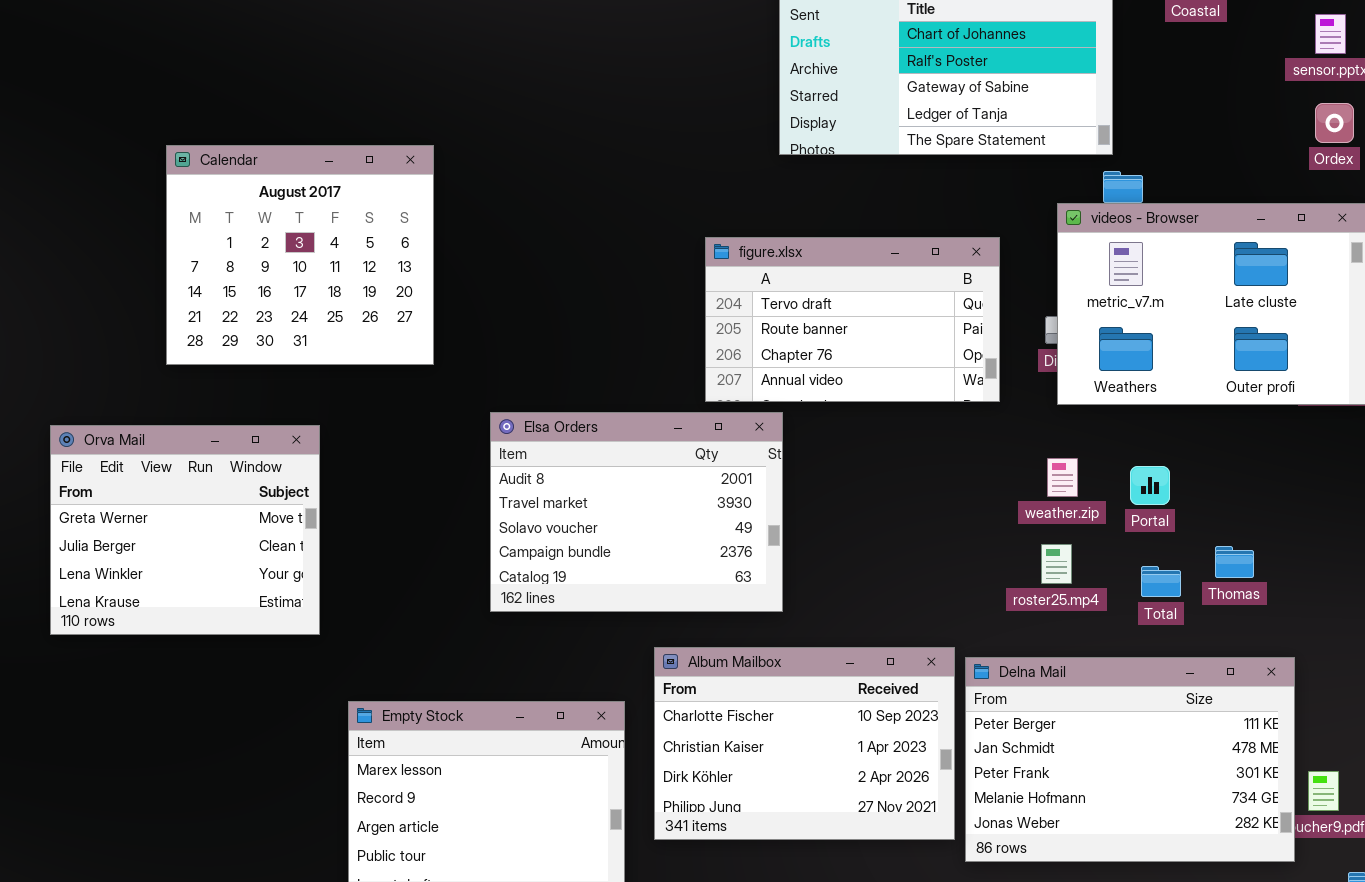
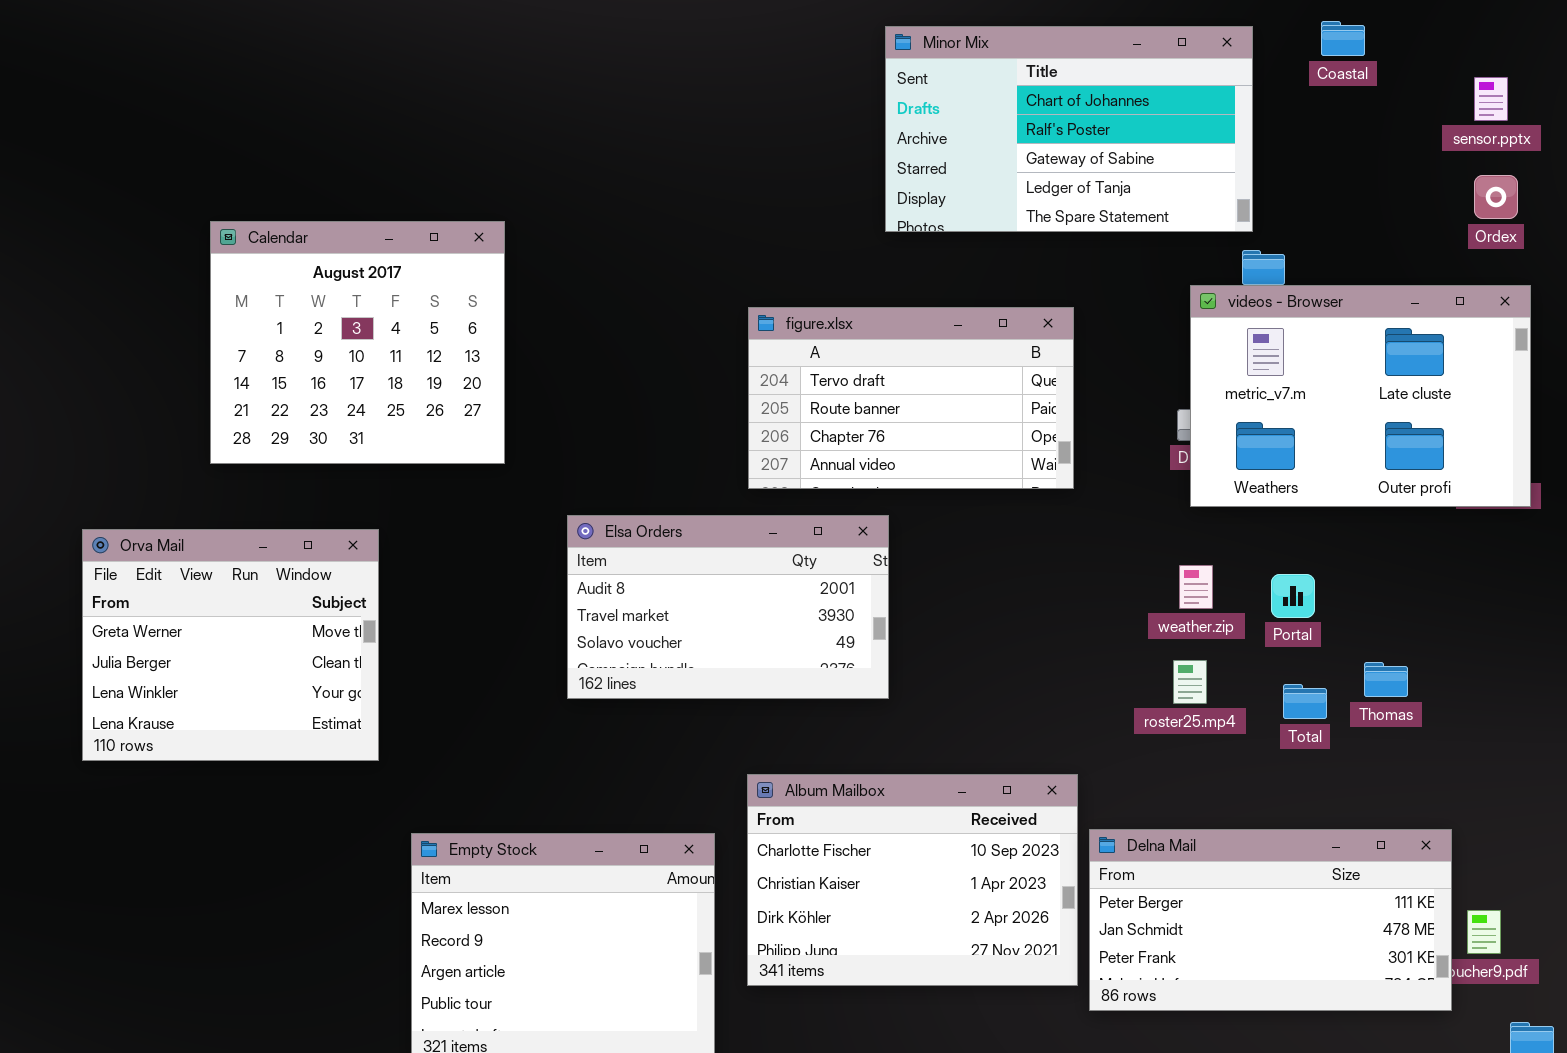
figure.xlsx: [705,237,1000,402] -> [748,307,1074,489], moved
Elsa Orders: [490,412,783,612] -> [567,515,889,699], resized
Delna Mail: [965,657,1295,862] -> [1089,829,1452,1011], resized

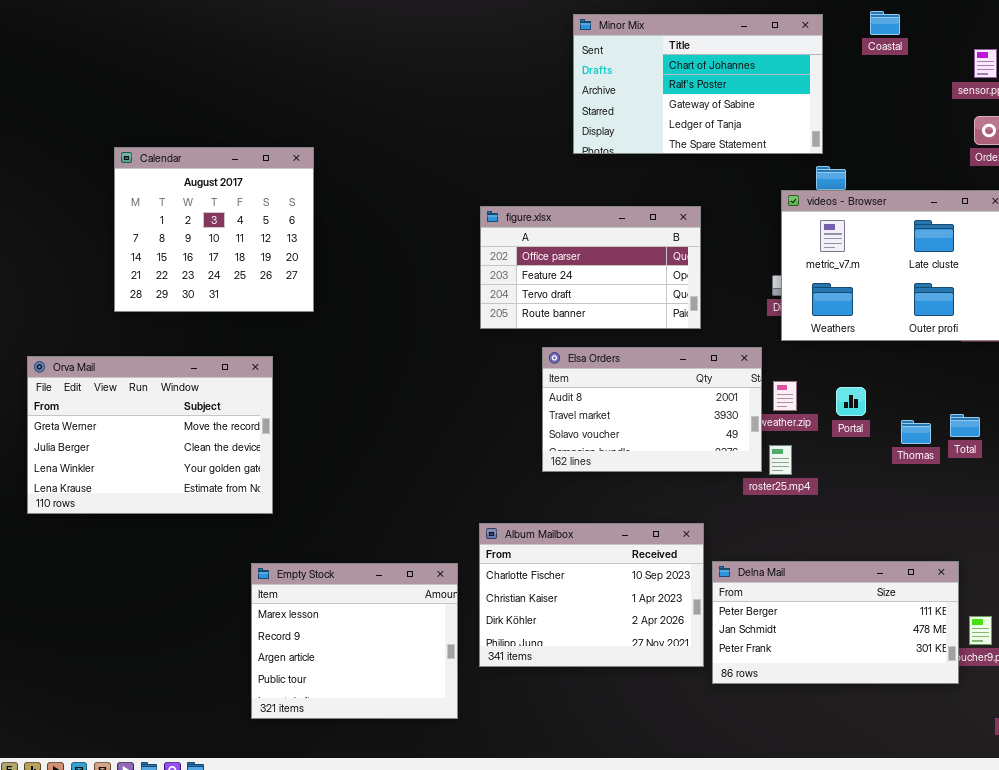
figure.xlsx: [748,307,1074,489] -> [480,206,701,329], scrolled up 2 rows
Elsa Orders: [567,515,889,699] -> [542,347,762,472], moved
Orva Mail: [82,529,379,761] -> [27,356,273,514], resized
Thomas: [1364,662,1408,697] -> [901,420,931,444], moved
Total: [1283,684,1327,719] -> [950,414,980,437], moved

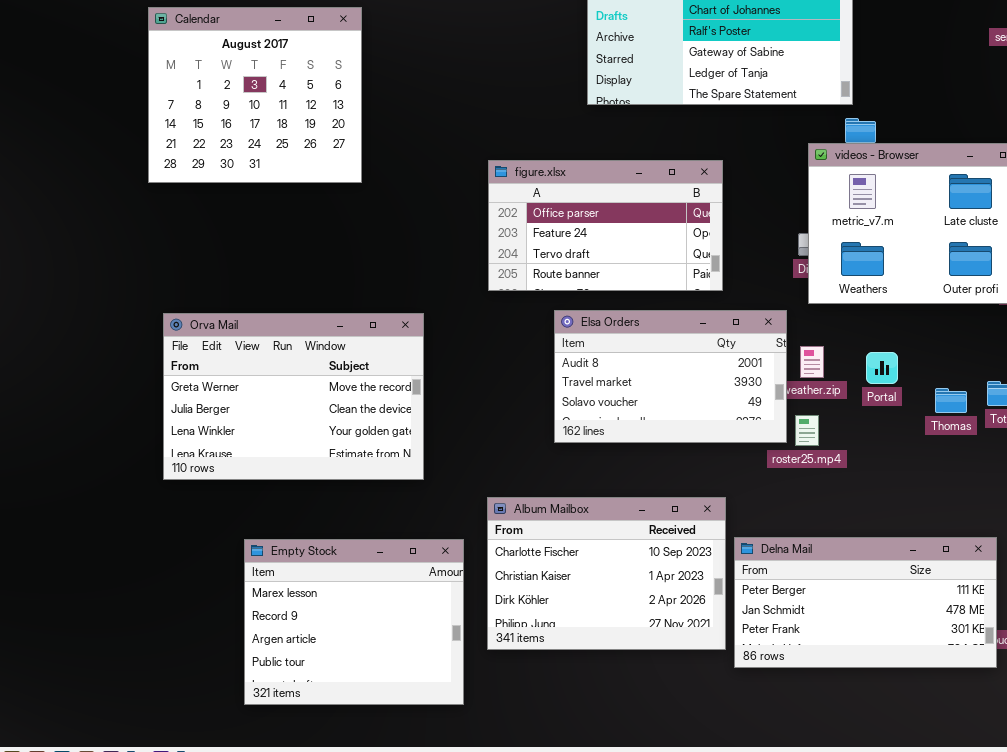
Calendar: [114,147,314,312] -> [148,7,362,183], moved
Orva Mail: [27,356,273,514] -> [163,313,424,480], moved

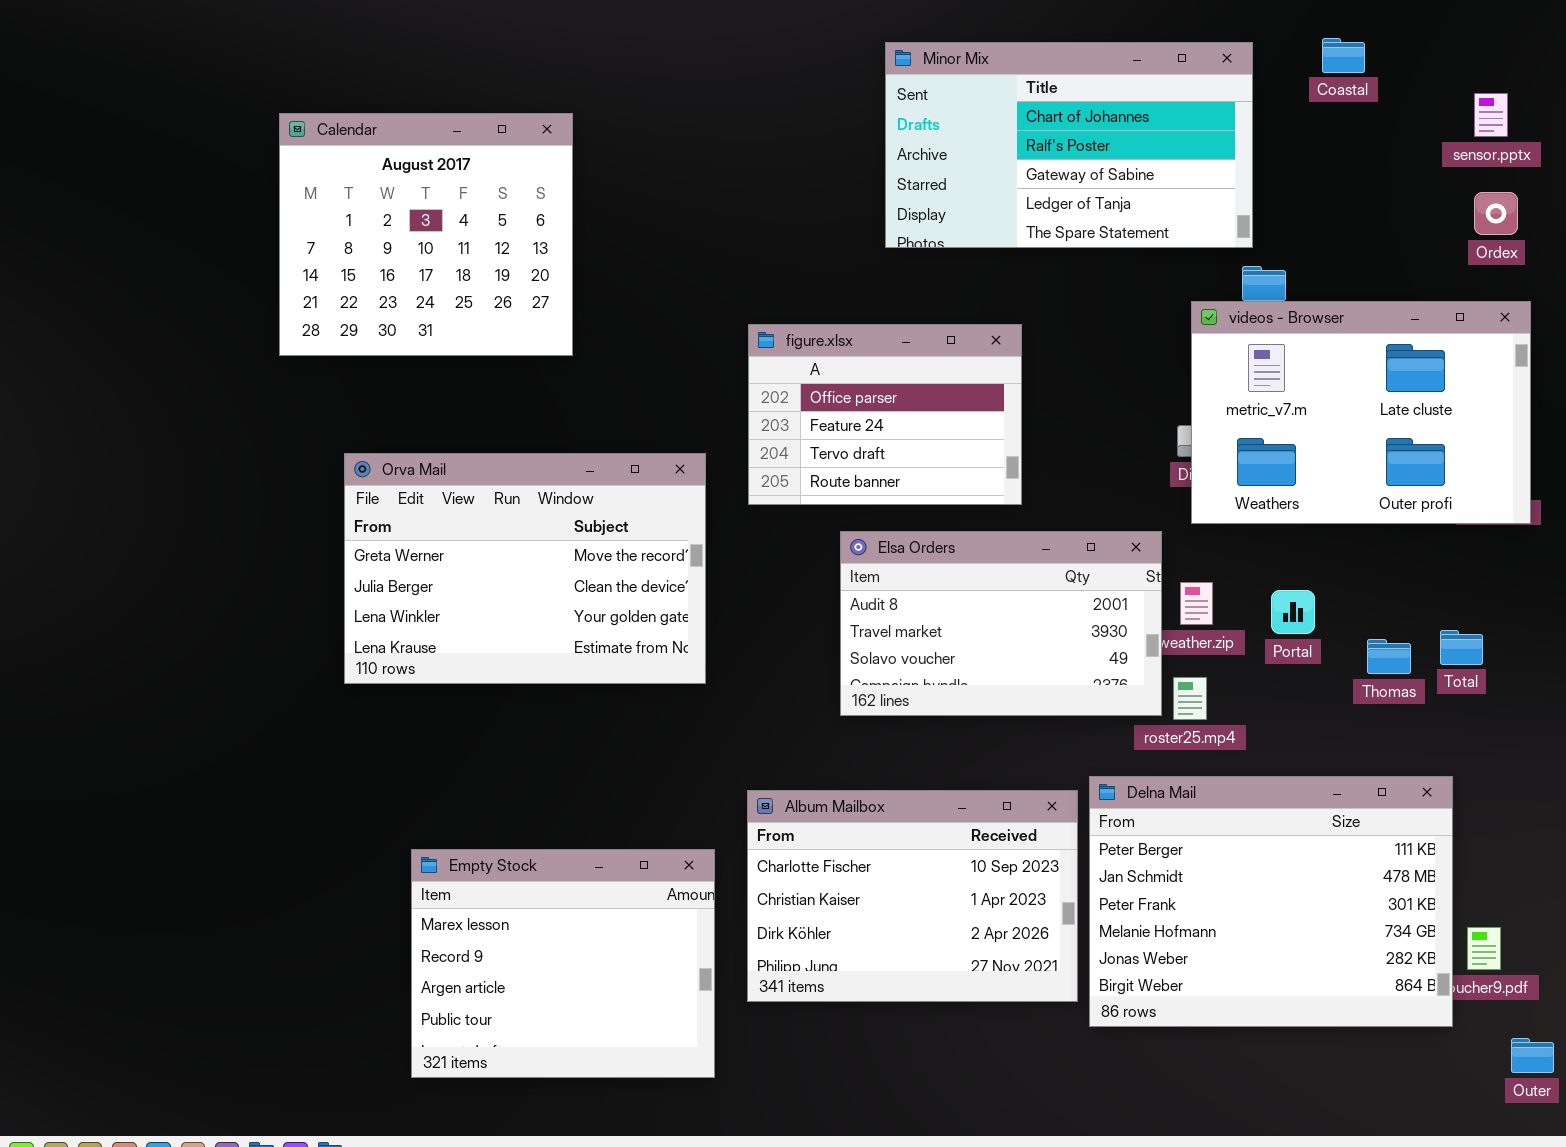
figure.xlsx: [488,160,723,291] -> [748,324,1022,505], resized
Orva Mail: [163,313,424,480] -> [344,453,706,684], moved
Delna Mail: [734,537,997,668] -> [1089,776,1453,1027], resized

